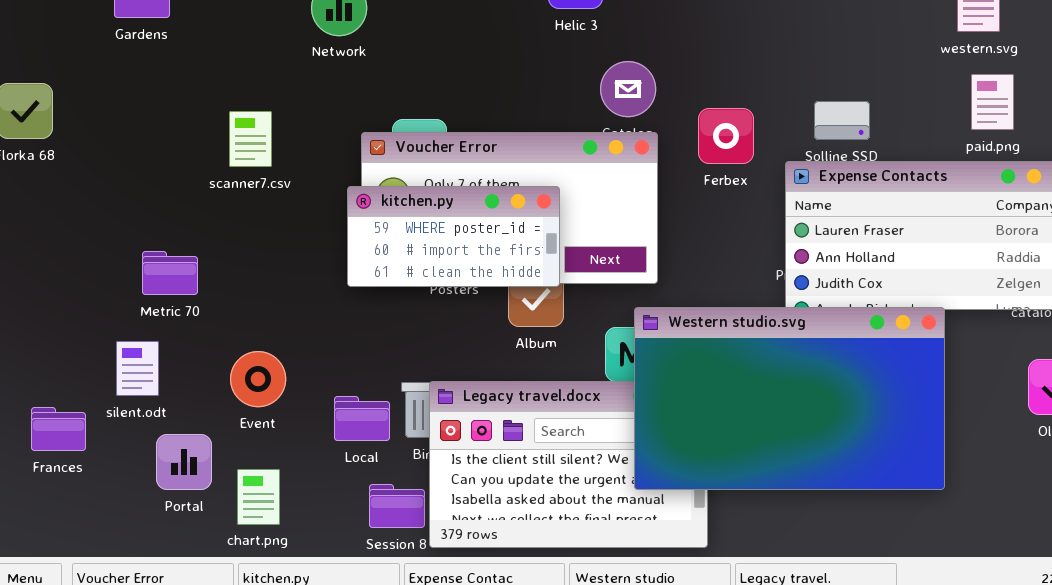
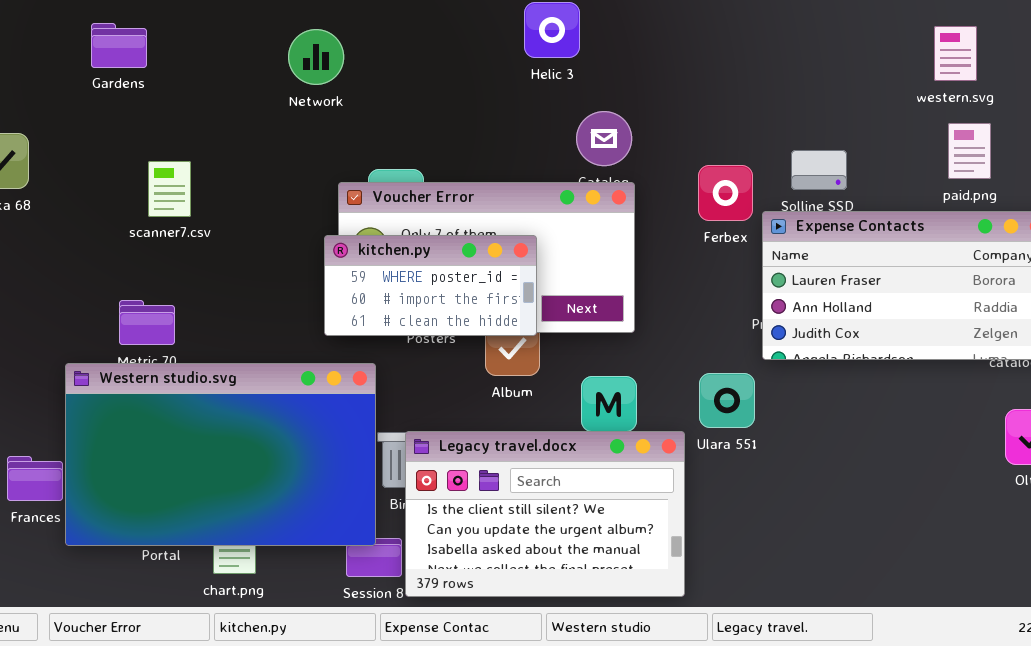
Ferbex: [698,108,754,164] -> [698,165,753,221], moved
scanner7.csv: [229,111,272,167] -> [148,161,191,217], moved
Western studio.svg: [634,307,945,490] -> [65,363,376,546], moved

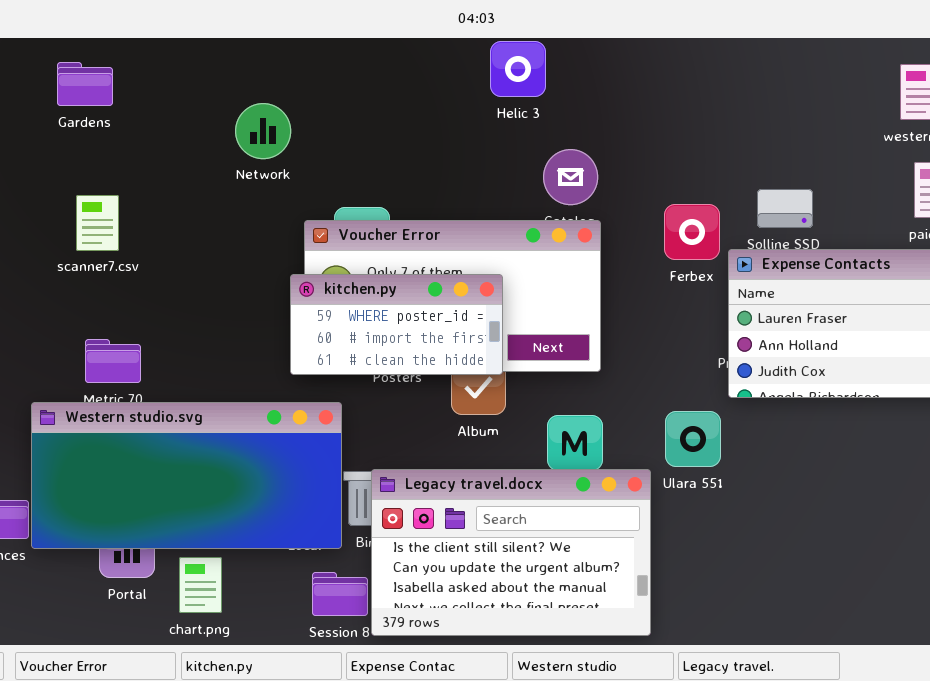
Network: [288,29,344,85] -> [235,103,291,159], moved
scanner7.csv: [148,161,191,217] -> [76,195,119,251], moved
Western studio.svg: [65,363,376,546] -> [31,402,342,549], resized

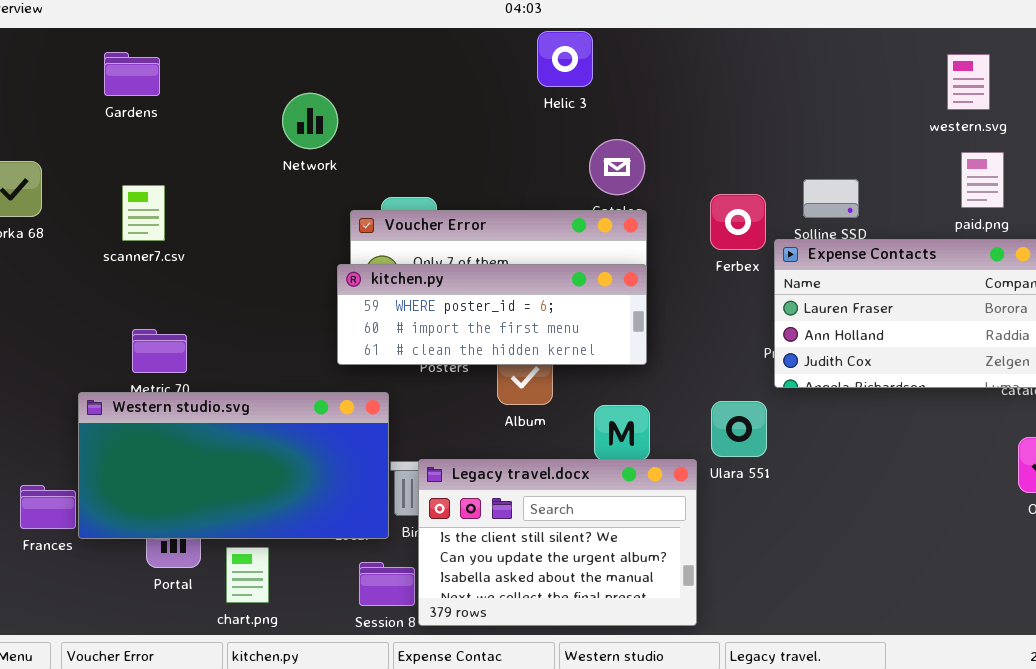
kitchen.py: [290,274,503,375] -> [337,264,647,365], resized

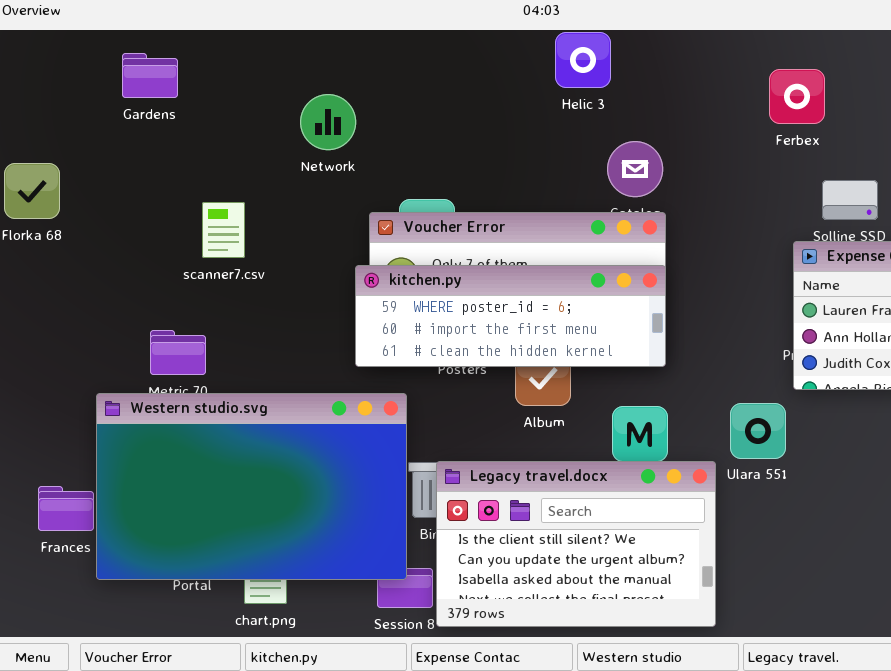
scanner7.csv: [122,185,165,241] -> [202,202,245,258], moved
Ferbex: [710,194,766,250] -> [769,69,825,124], moved
Western studio.svg: [78,392,389,539] -> [96,393,407,580], resized

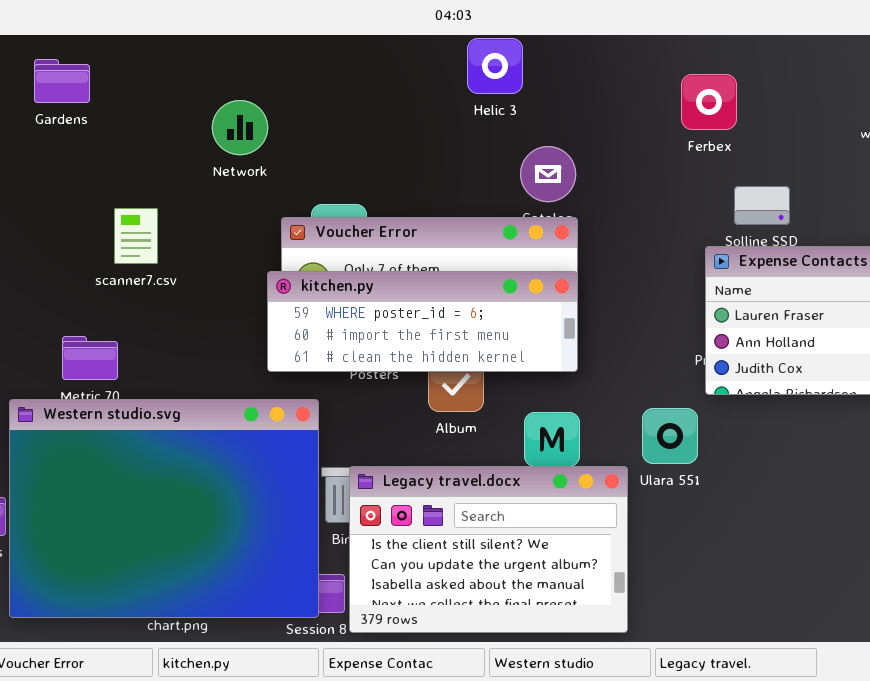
Western studio.svg: [96,393,407,580] -> [9,399,319,618], resized

